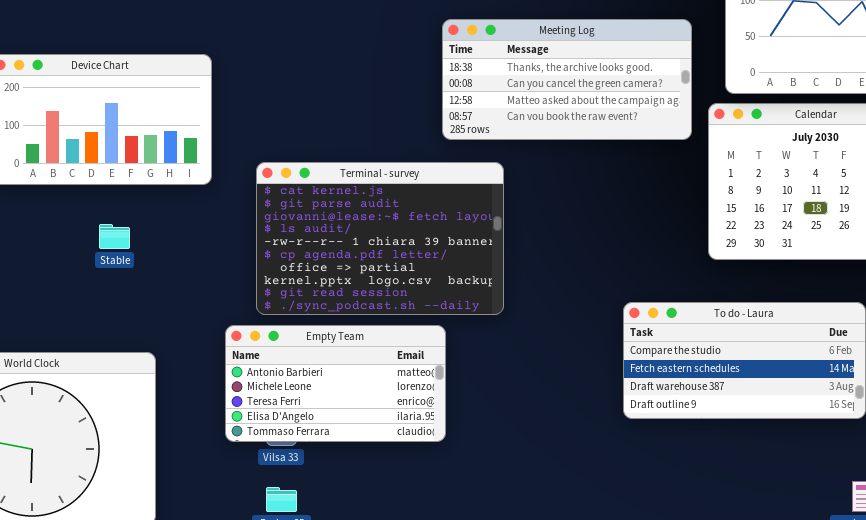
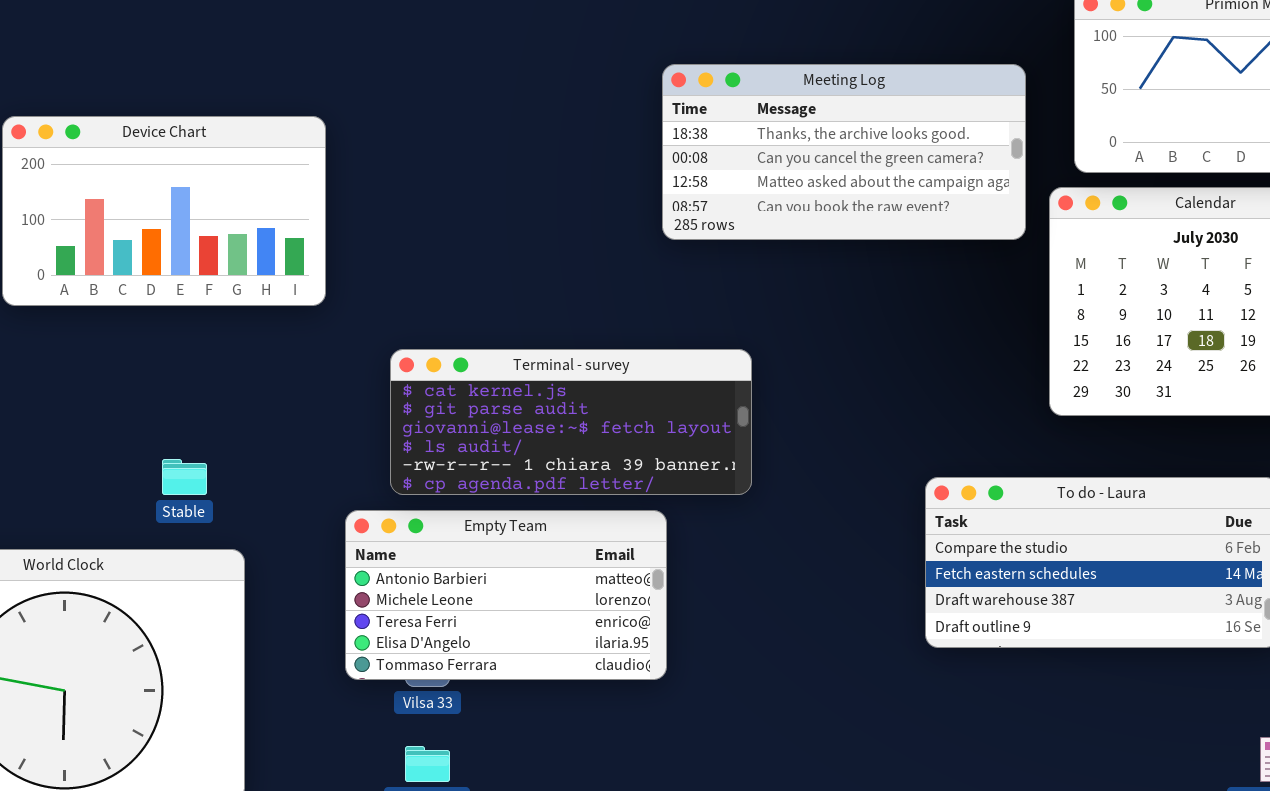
Terminal - survey: [256,162,504,315] -> [390,349,752,495], resized
Stable: [99,224,130,249] -> [162,459,207,495], moved

